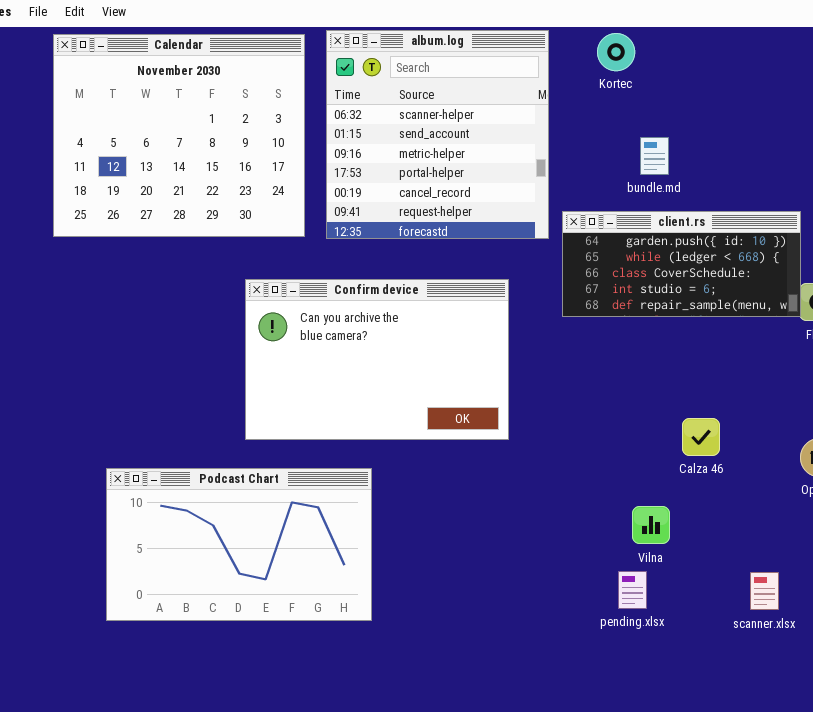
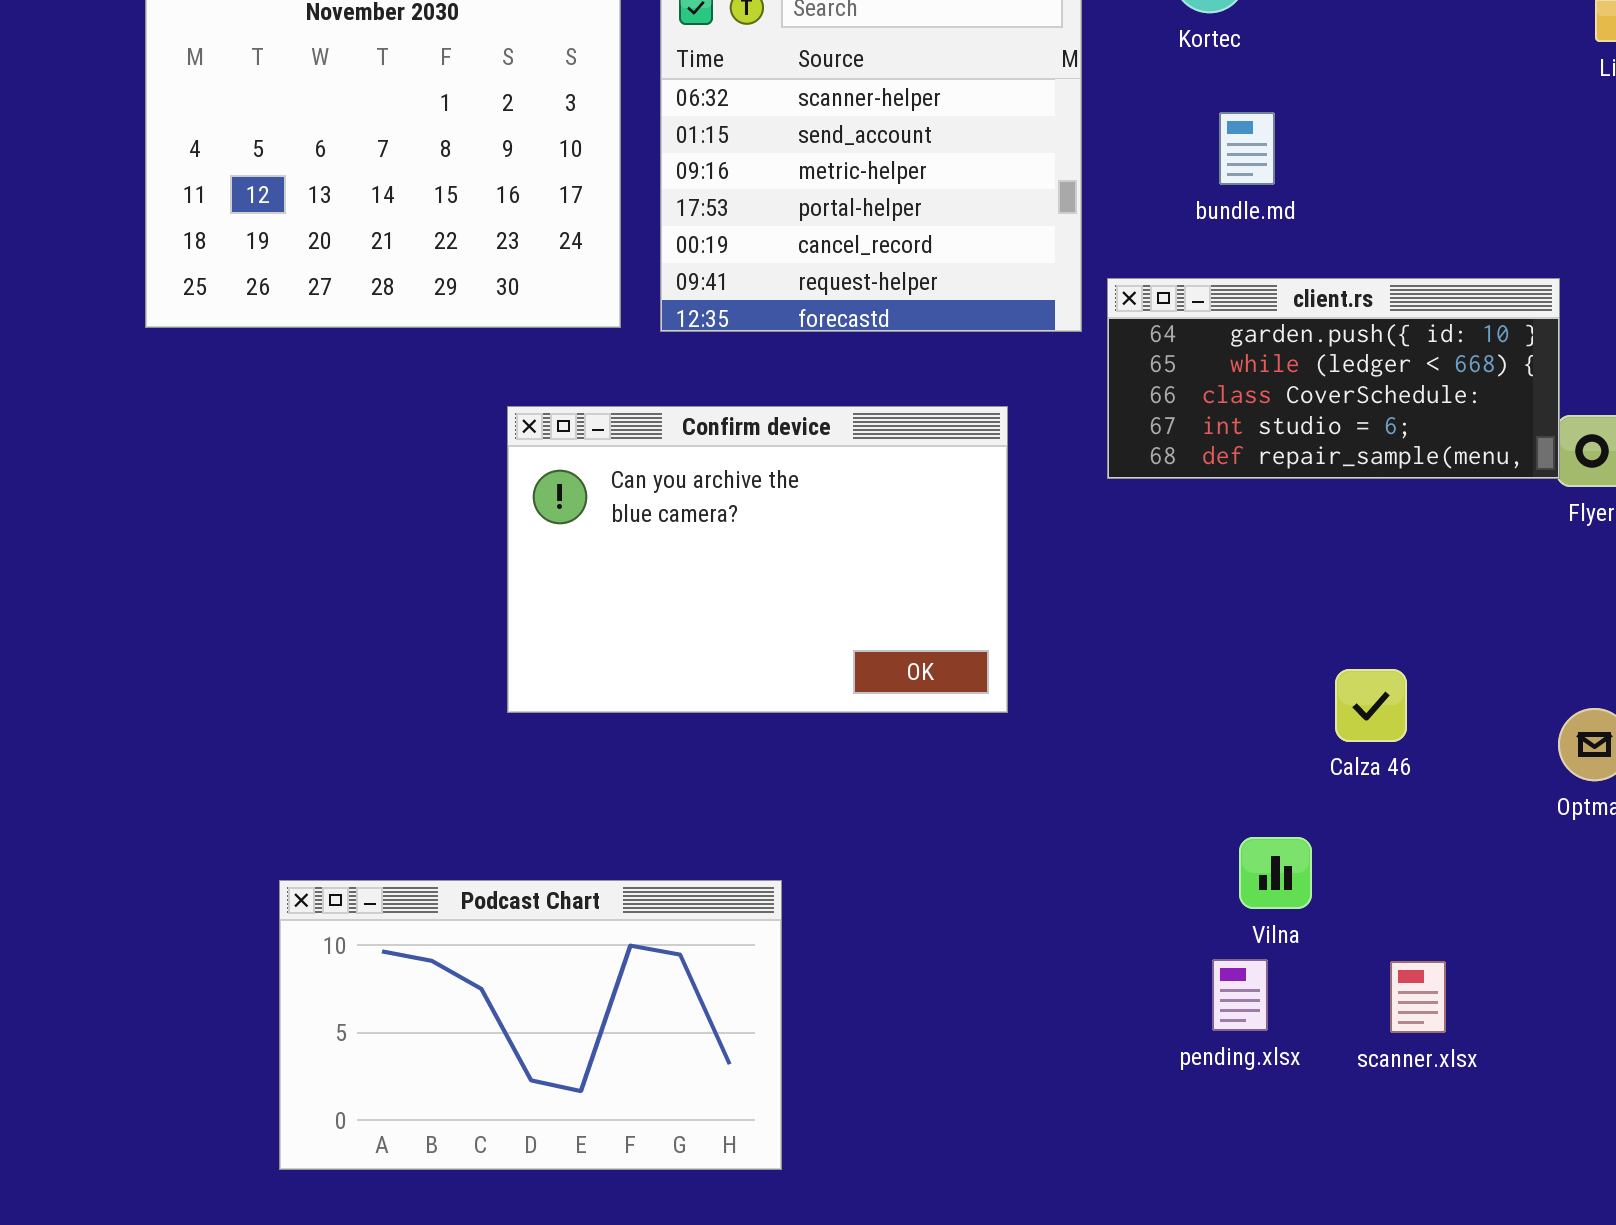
bundle.md: [640,137,669,175] -> [1219,112,1275,185], moved
Podcast Chart: [106,468,372,621] -> [279,880,782,1170], moved
scanner.xlsx: [750,572,779,610] -> [1390,961,1446,1033], moved

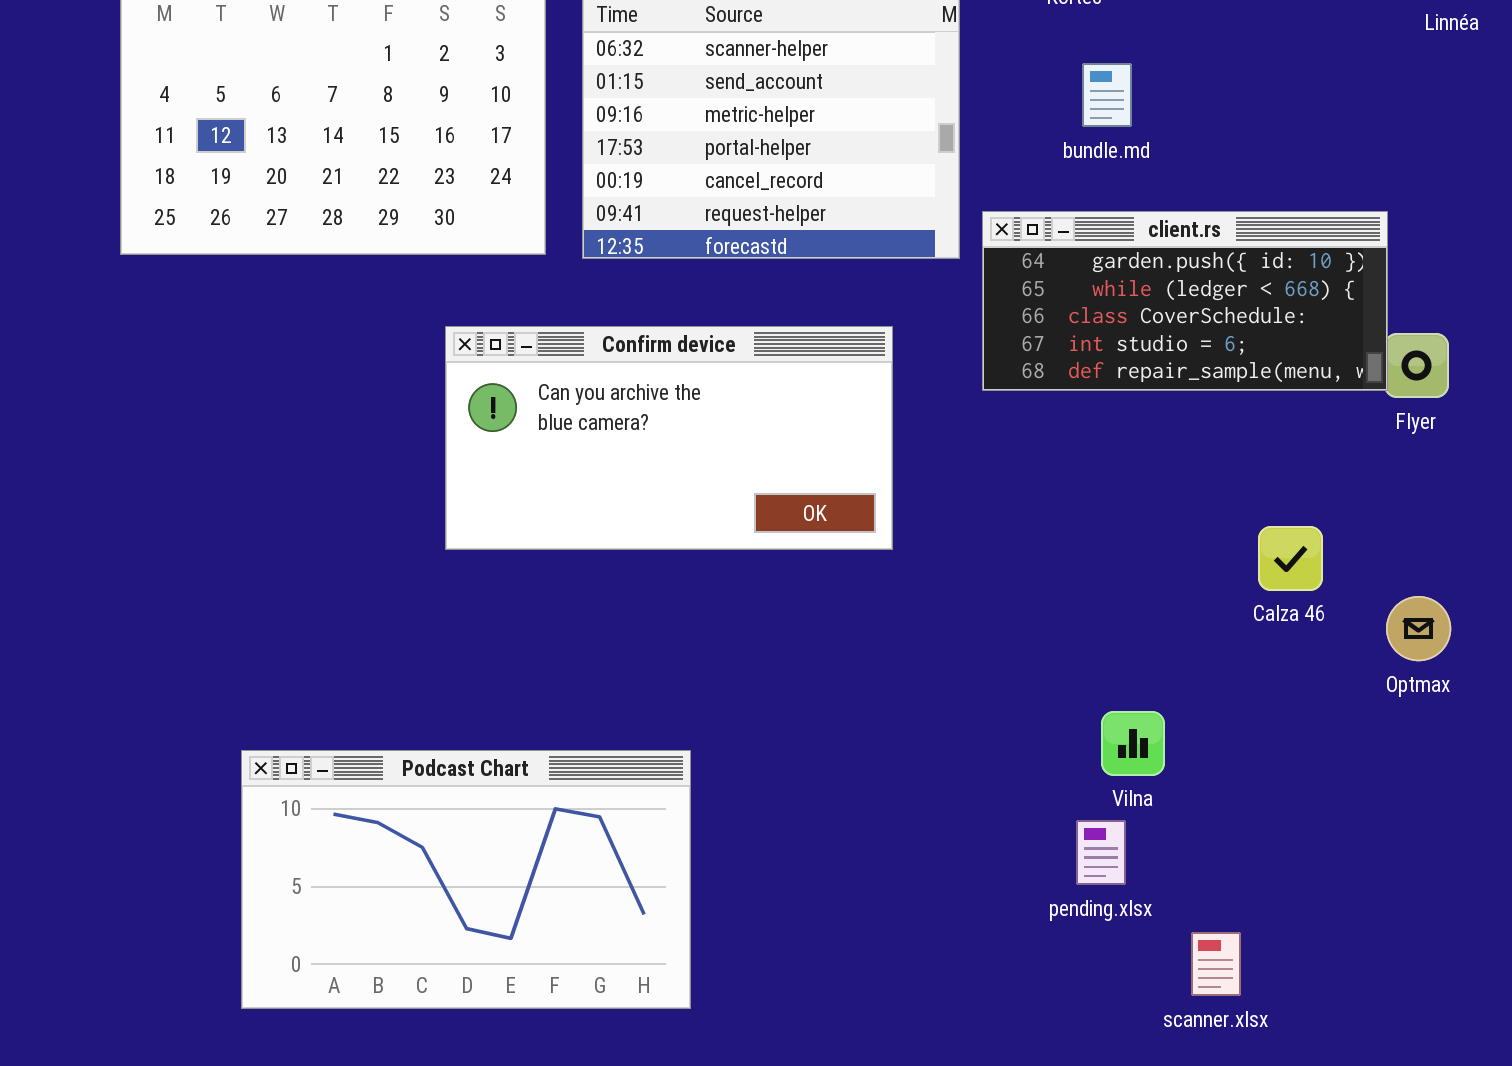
Confirm device: [507,406,1008,713] -> [445,326,893,550], resized
Calza 46: [1335,669,1407,742] -> [1258,526,1323,591], moved
scanner.xlsx: [1390,961,1446,1033] -> [1191,932,1241,996], moved

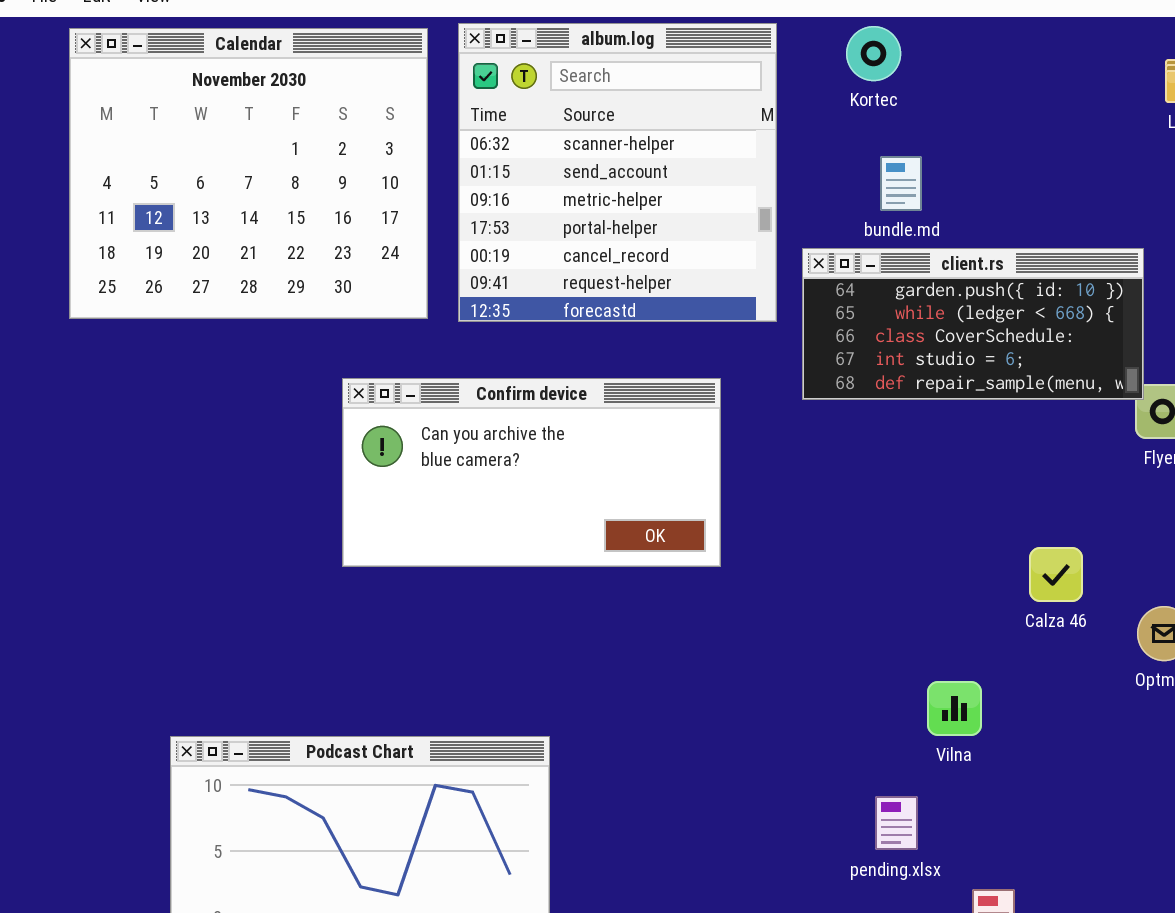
client.rs: [982,211,1388,391] -> [802,248,1144,400], moved
Vilna: [1101,711,1165,776] -> [927,681,982,736], moved

